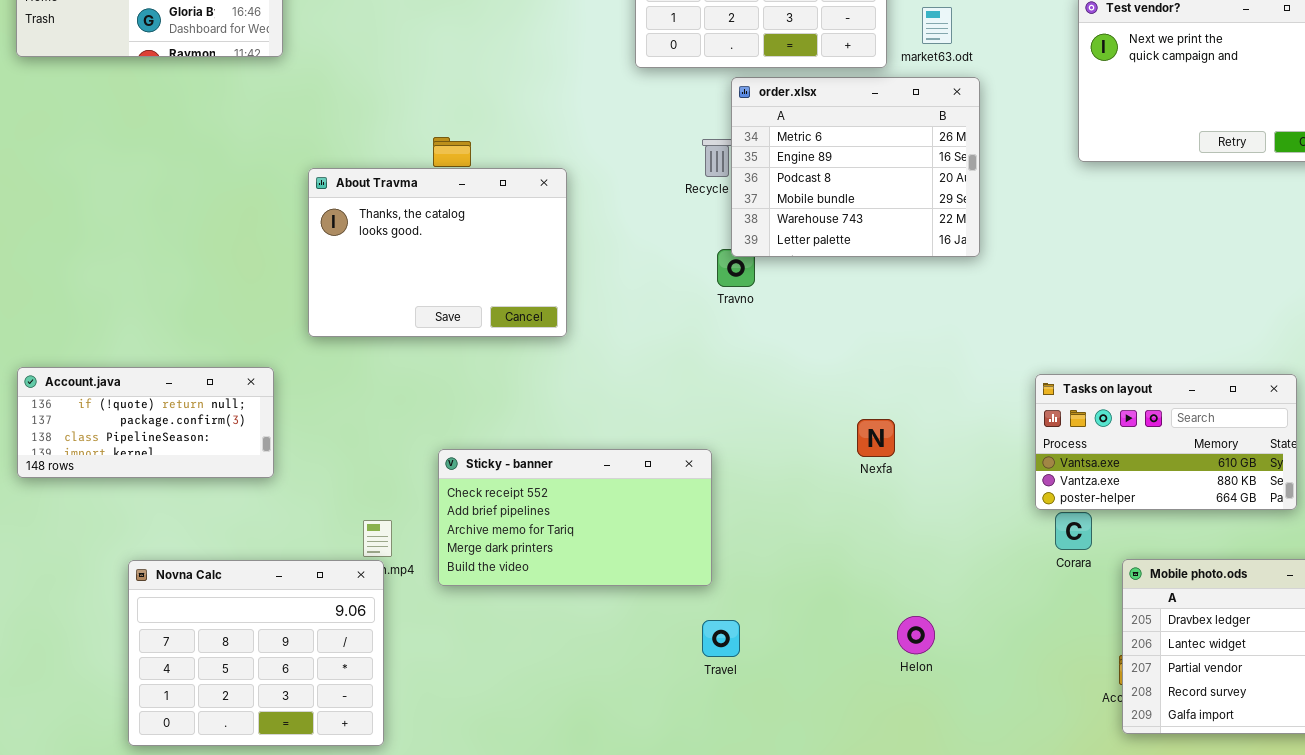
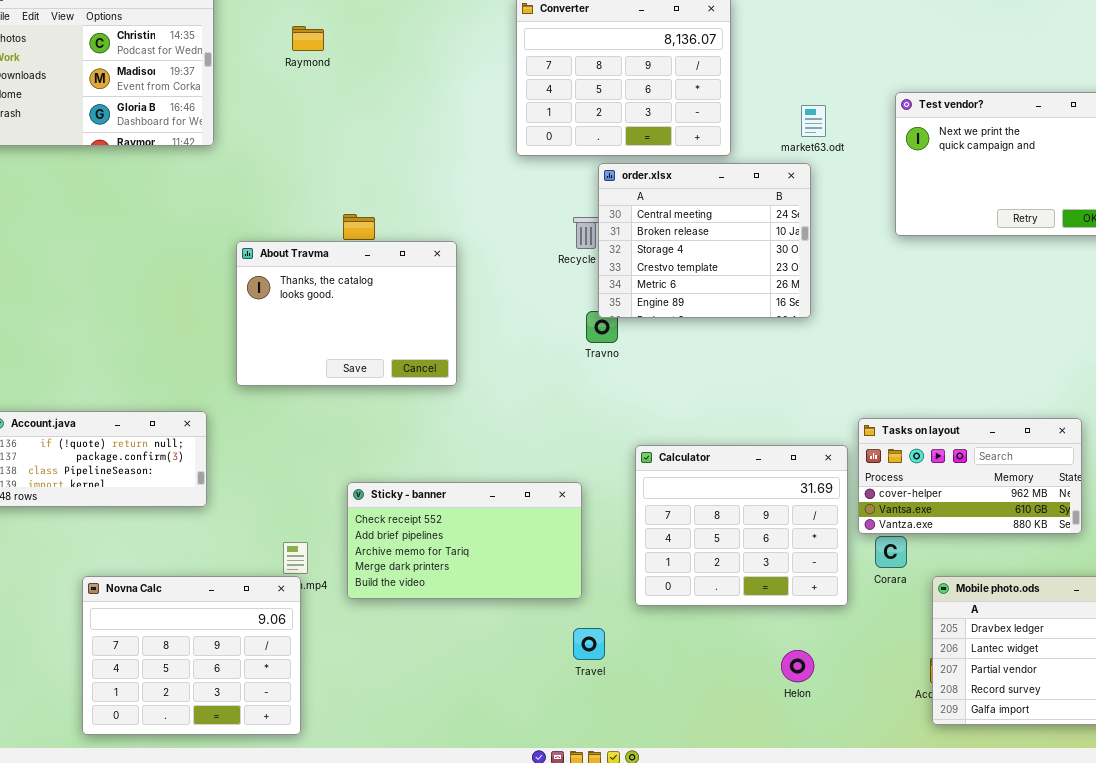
market63.odt: [922,7,952,44] -> [801,105,826,137], moved
order.xlsx: [731,77,980,257] -> [598,163,811,318], scrolled up 4 rows
Tasks on layout: [1035,374,1297,510] -> [858,418,1082,534], scrolled up 1 row
Calculator: none -> [635,445,848,606], opened
Helon: [897,616,935,654] -> [781,650,814,682], moved

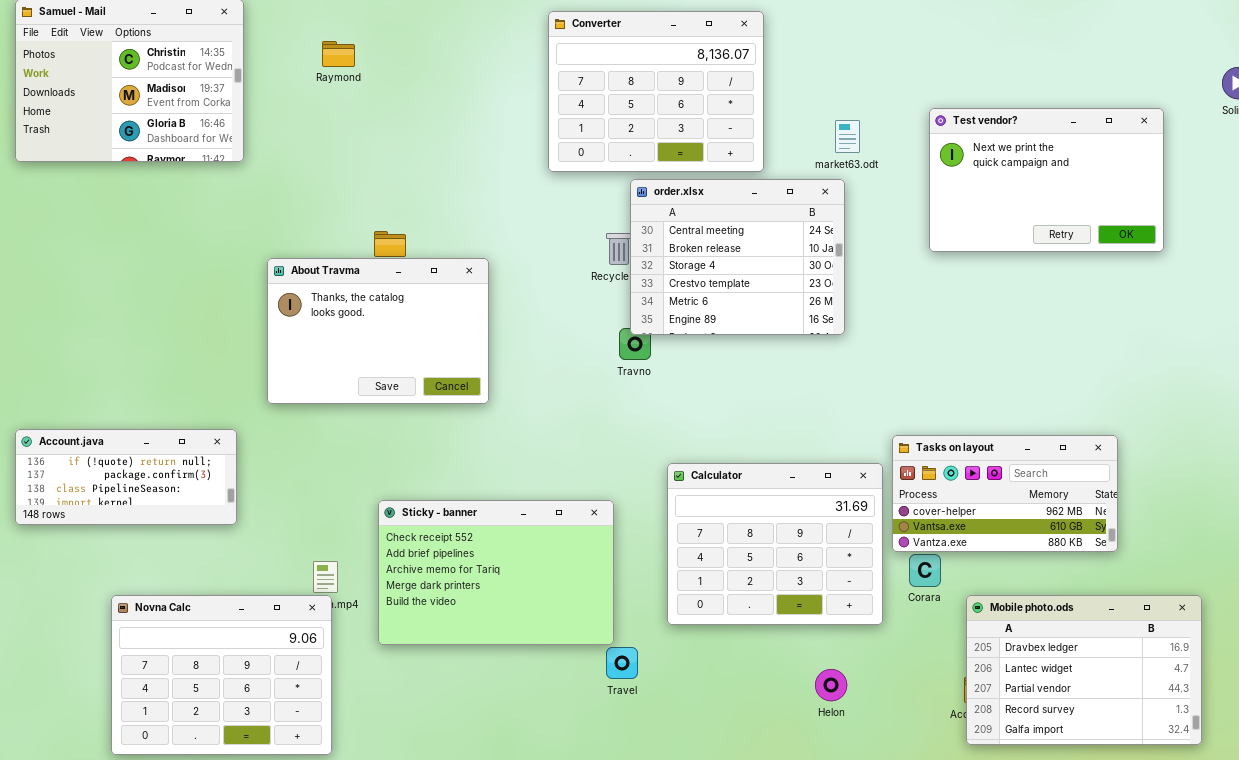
Sticky - banner: [347,482,582,599] -> [378,500,614,645], resized

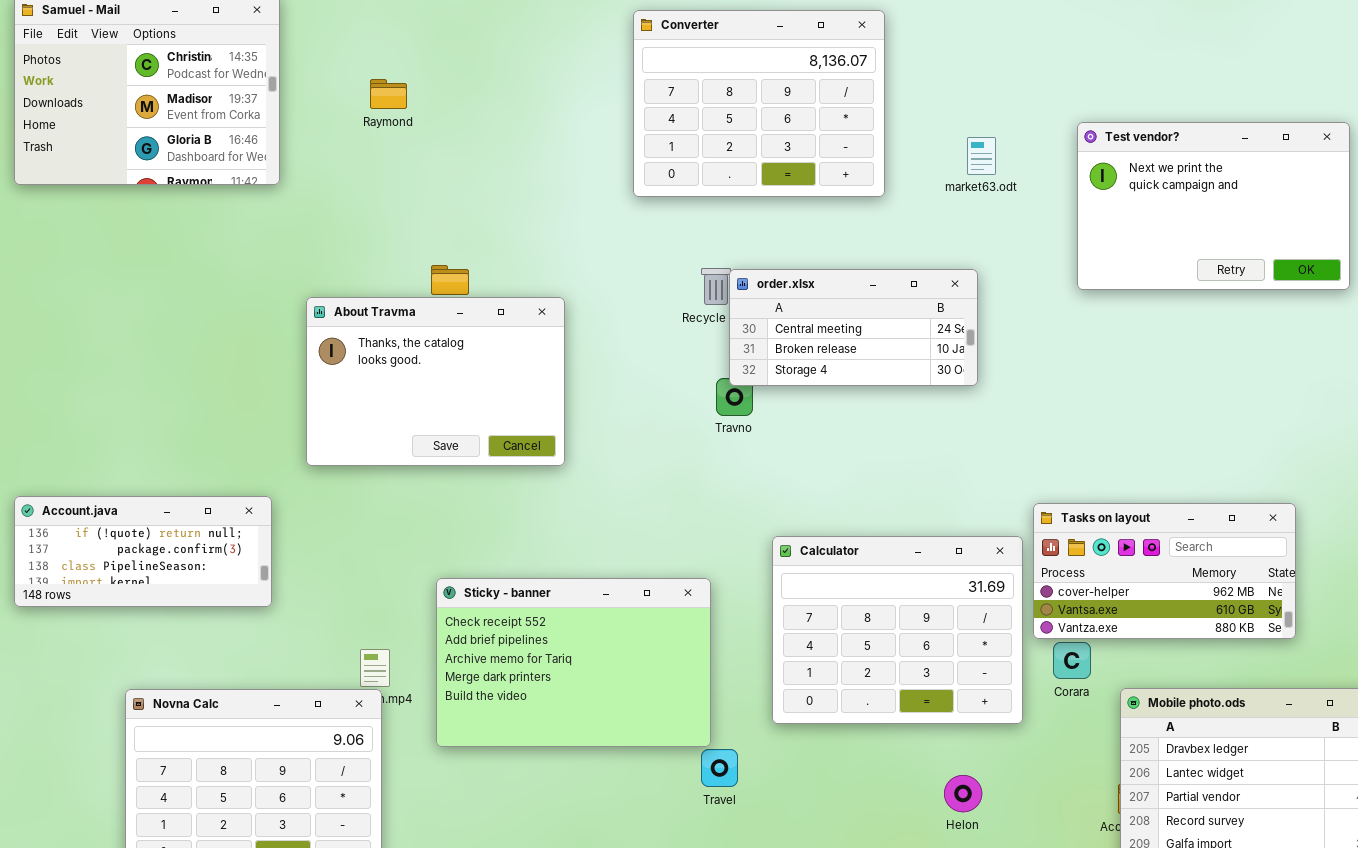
Raymond: [322,41,355,67] -> [370,79,407,109], moved
order.xlsx: [630,179,845,335] -> [729,269,978,386], resized

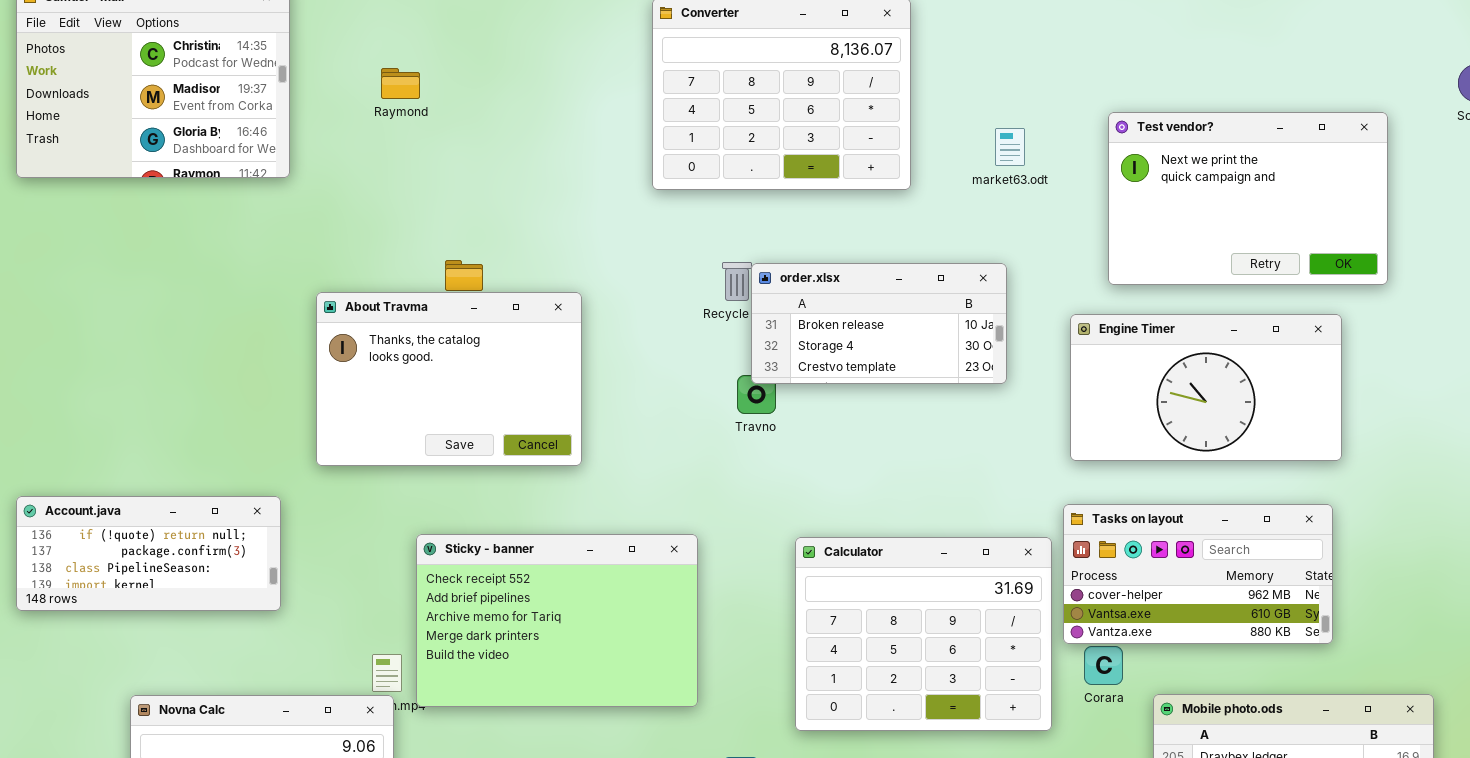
order.xlsx: [729,269,978,386] -> [751,263,1007,384], scrolled down 1 row
Engine Timer: none -> [1070,314,1342,461], opened
Sticky - banner: [436,578,711,747] -> [416,534,698,707], moved

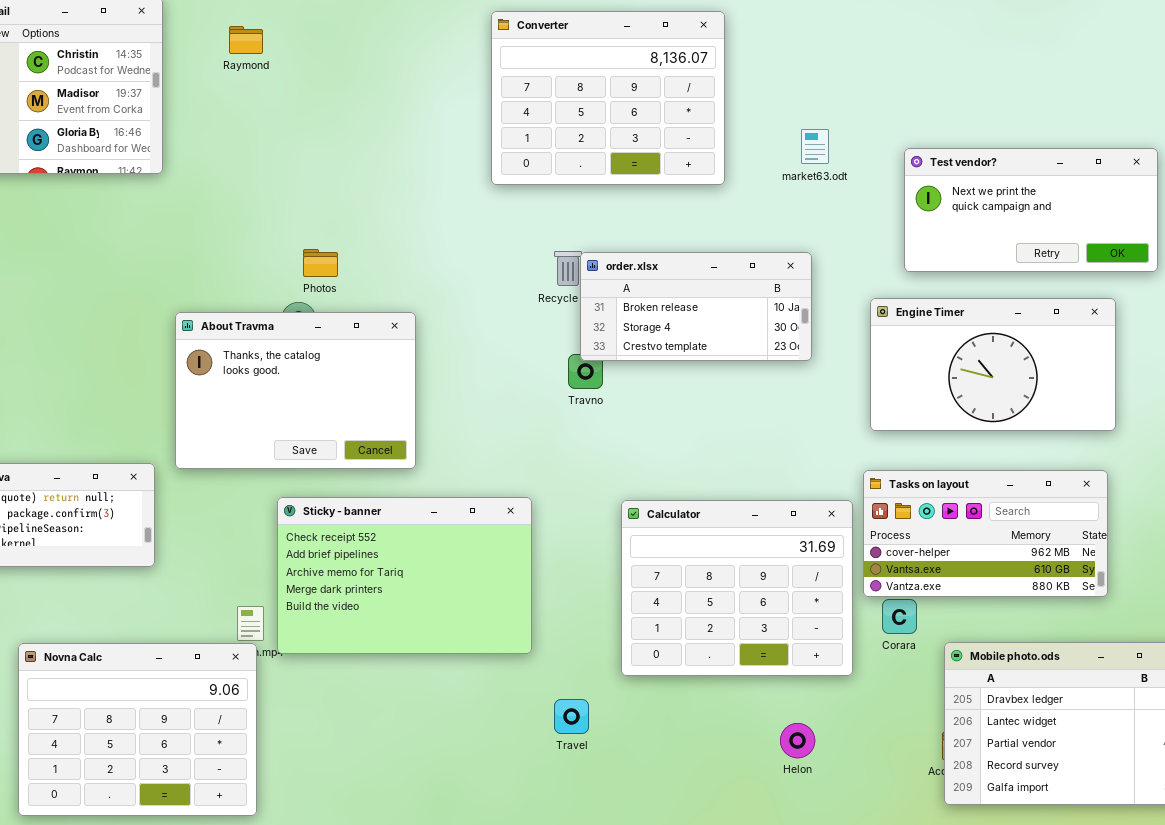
Raymond: [381,68,420,99] -> [229,26,263,54], moved
Test vendor?: [1108,112,1388,285] -> [904,148,1158,272], resized
About Travma: [316,292,582,466] -> [175,312,416,469], moved

